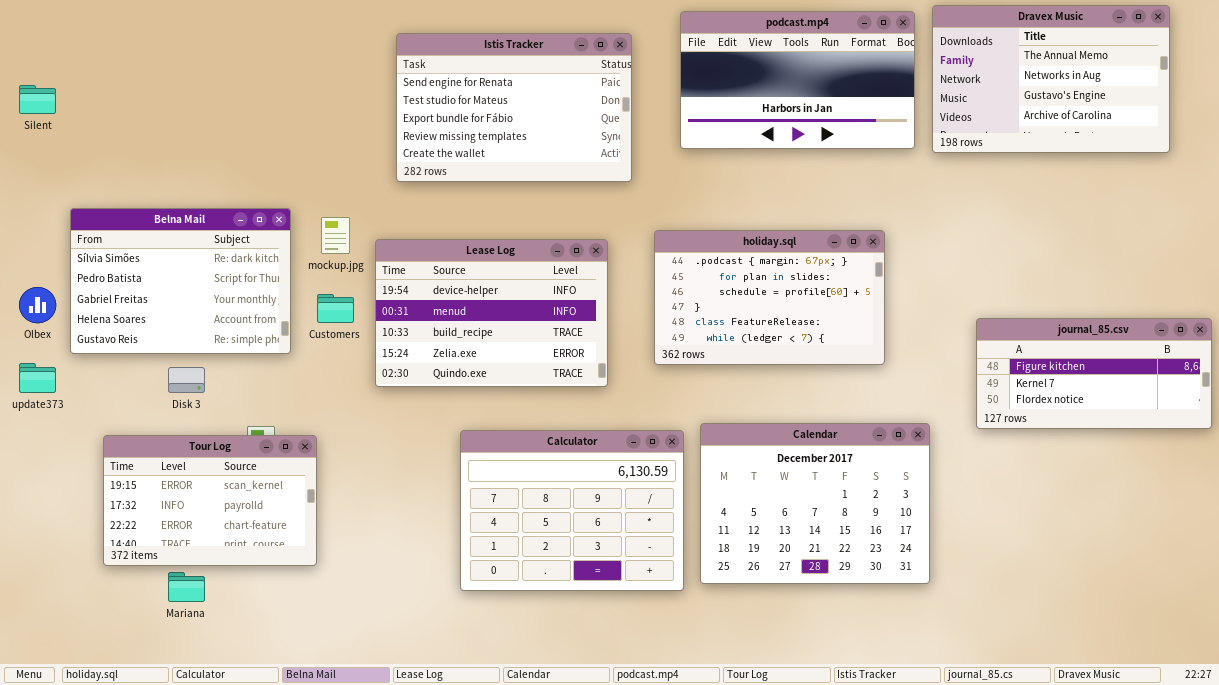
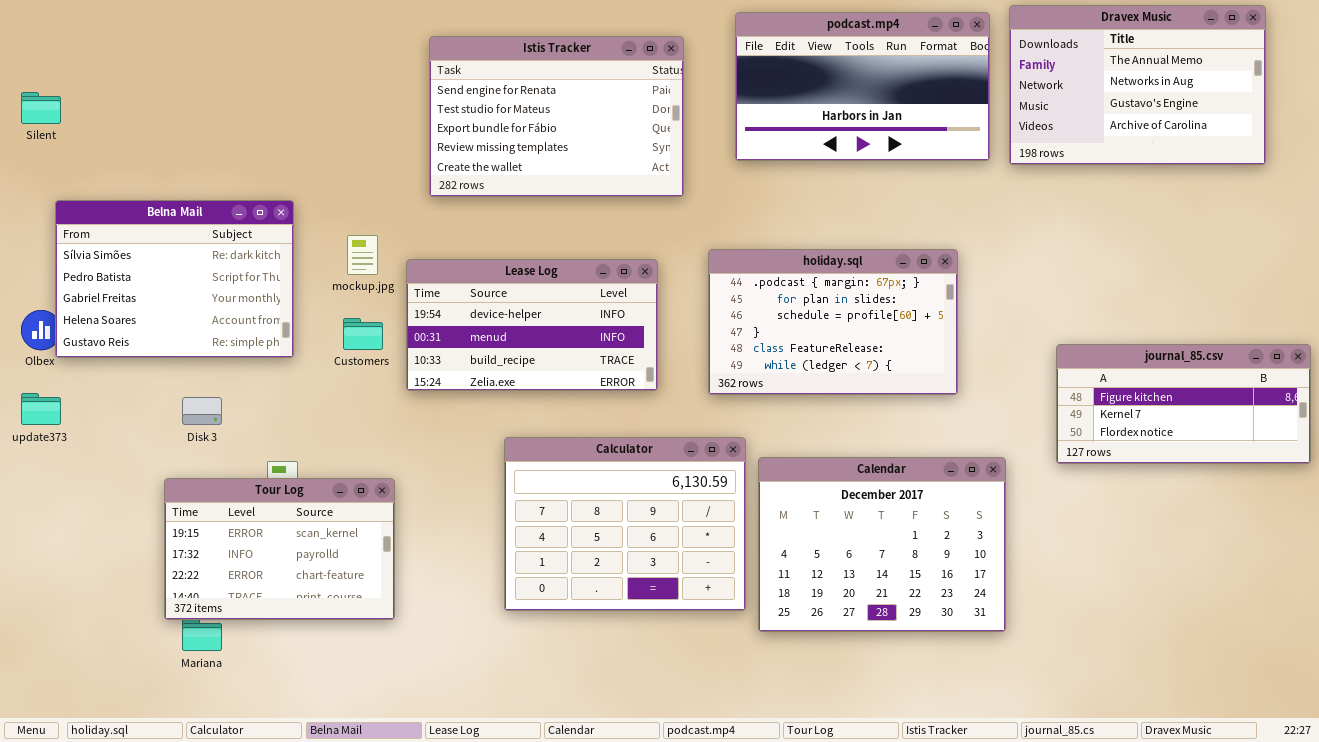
Belna Mail: [70,208,291,354] -> [55,200,294,358], moved
Lease Log: [375,239,608,387] -> [406,259,658,391], resized
Calculator: [460,430,684,591] -> [504,437,746,611], moved
Tour Log: [103,435,317,566] -> [164,478,395,620], moved

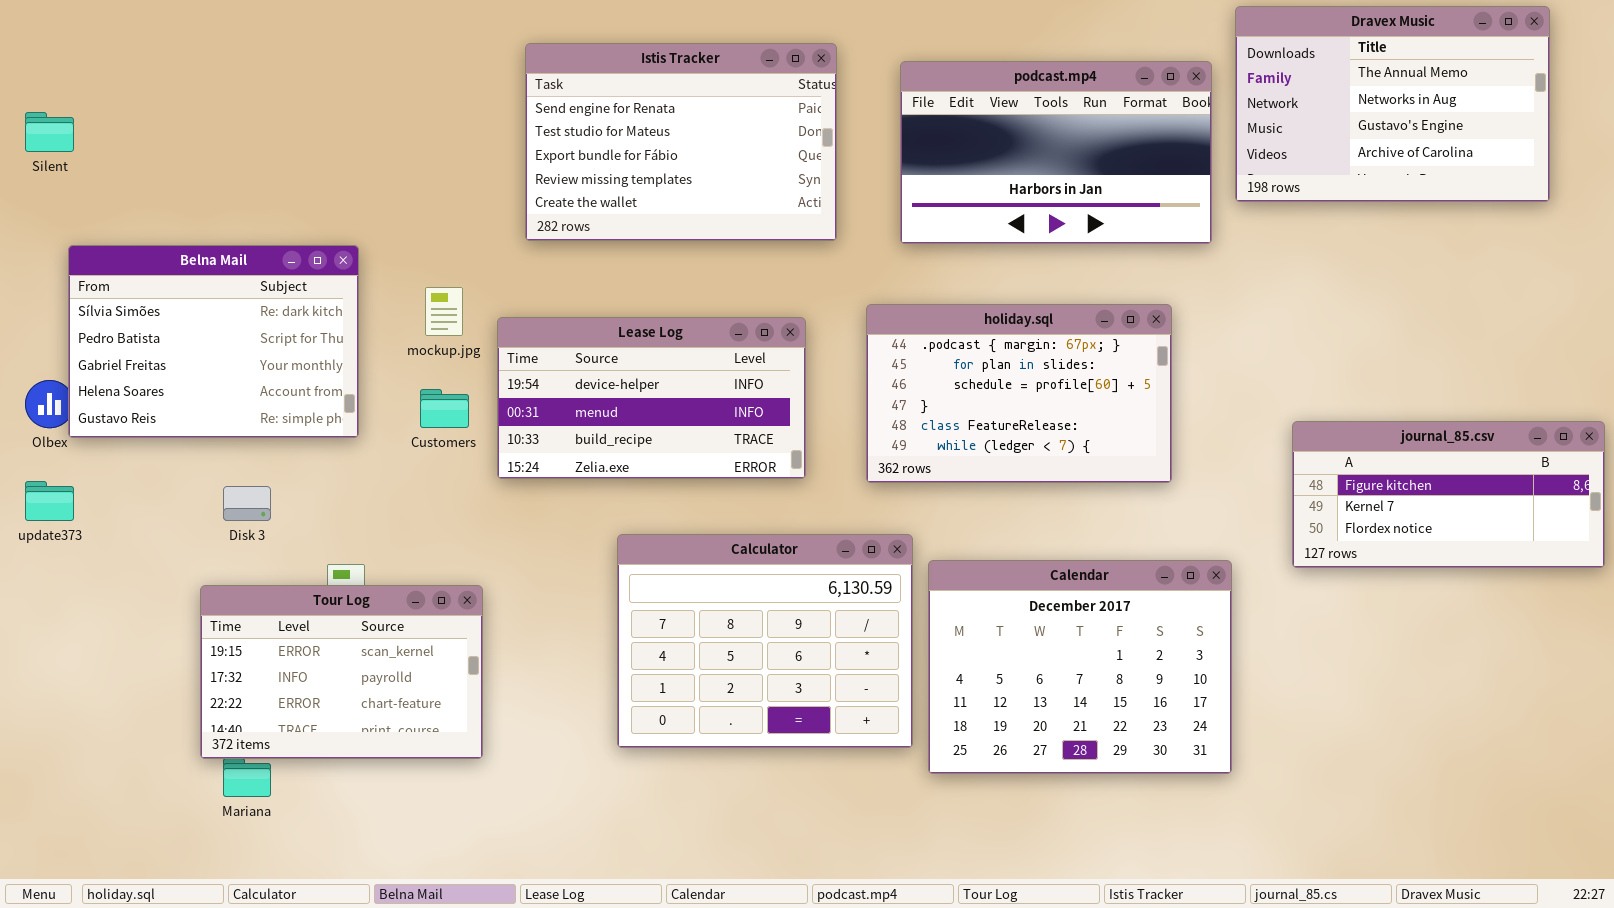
podcast.mp4: [735,12,990,161] -> [900,61,1212,244], moved

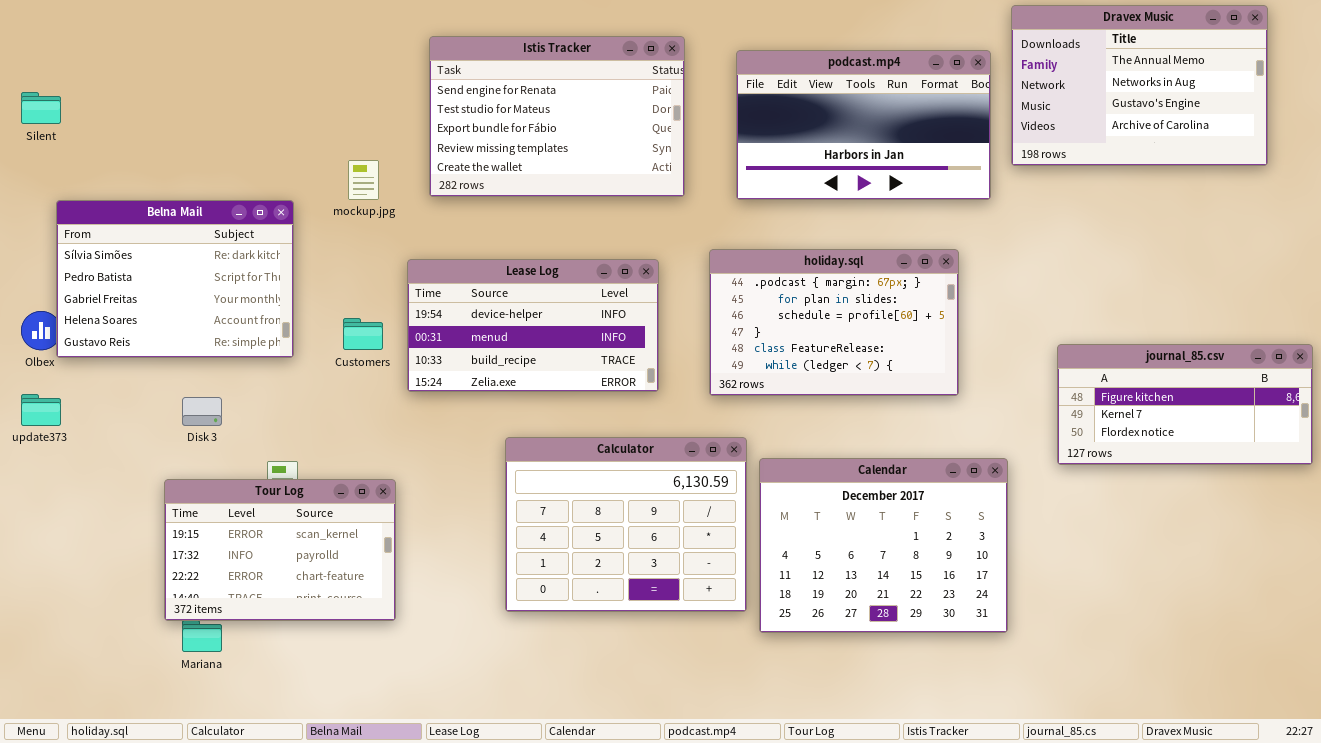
mockup.jpg: [425,287,463,336] -> [348,160,379,200], moved

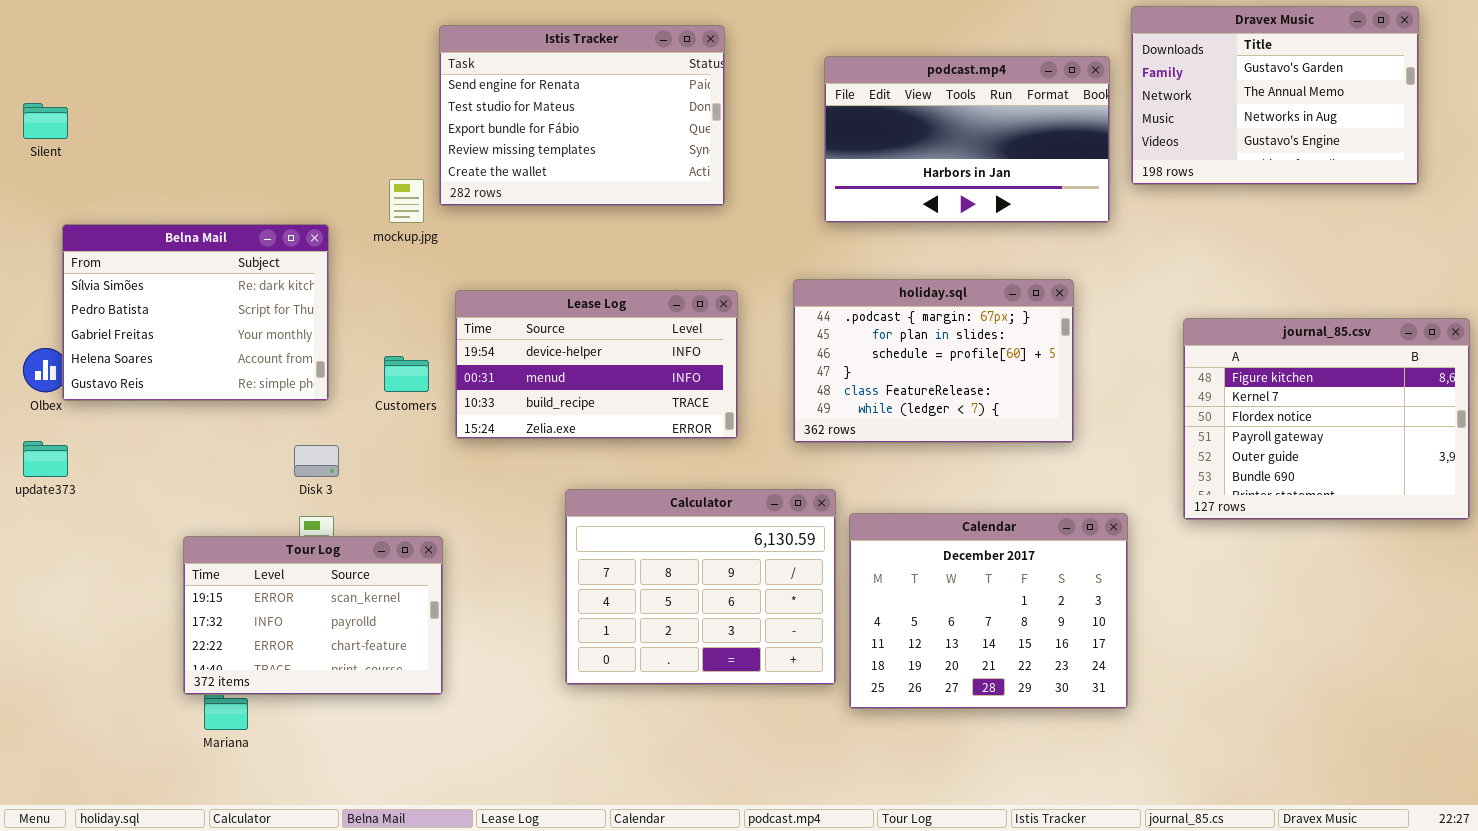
Dravex Music: [1011,5,1268,166] -> [1131,6,1419,185], scrolled up 1 row
Istis Tracker: [429,36,685,197] -> [439,25,725,206], moved
journal_85.csv: [1057,344,1313,465] -> [1183,318,1470,520], resized
Disk 3: [182,397,222,426] -> [294,445,339,477], moved

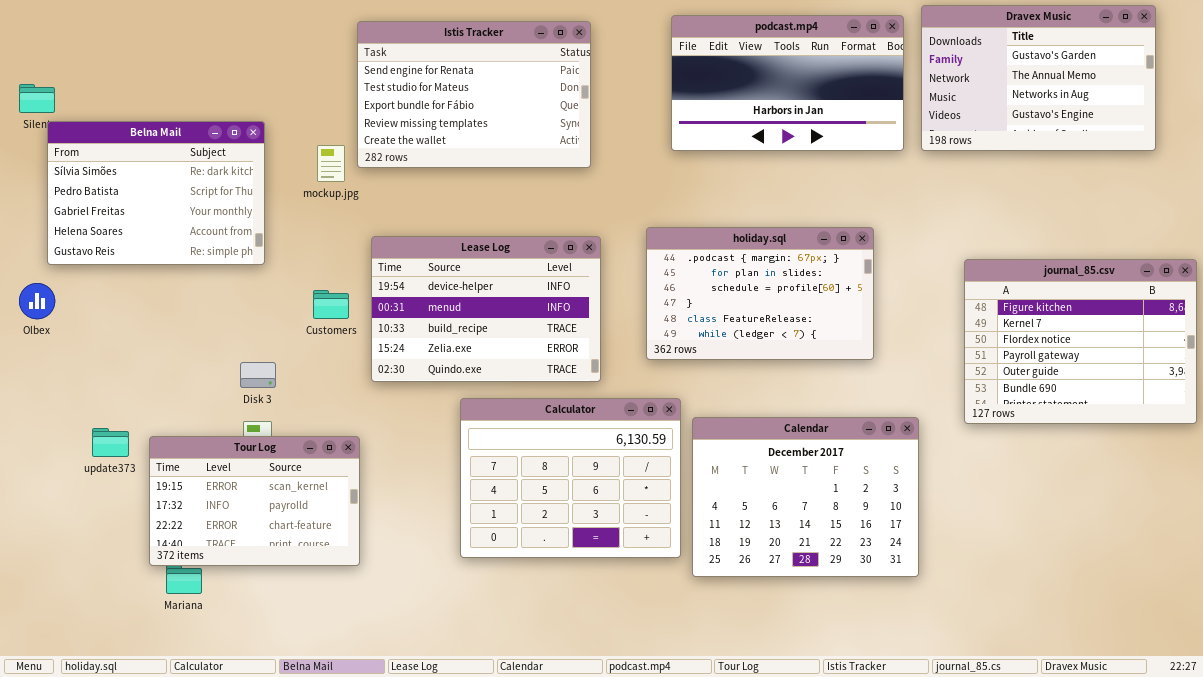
podcast.mp4: [824,56,1110,223] -> [671,15,904,151], moved
Belna Mail: [62,224,329,401] -> [47,121,265,265], moved
Lease Log: [455,290,738,439] -> [371,236,601,382], resized
update373: [23,441,68,477] -> [92,428,129,457], moved

